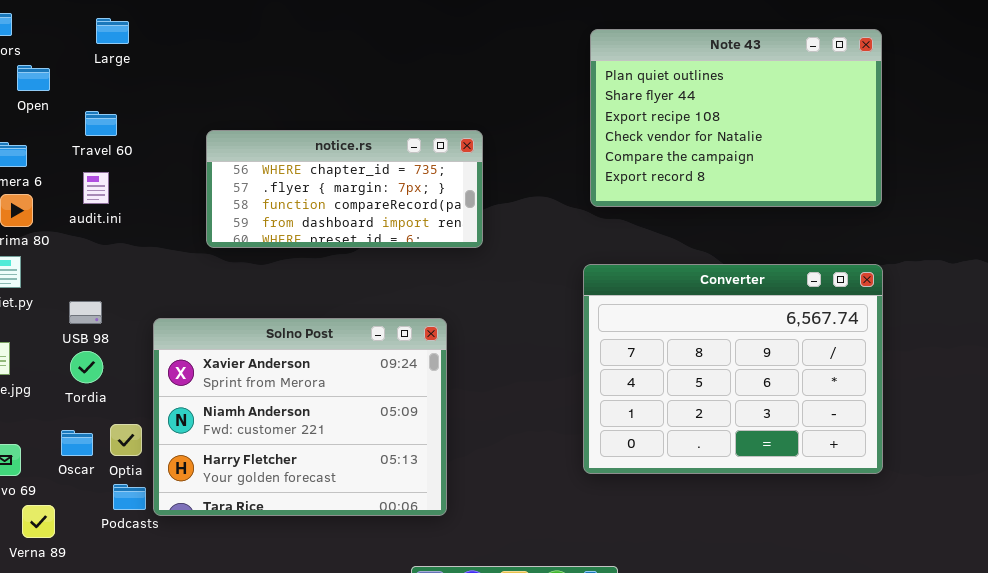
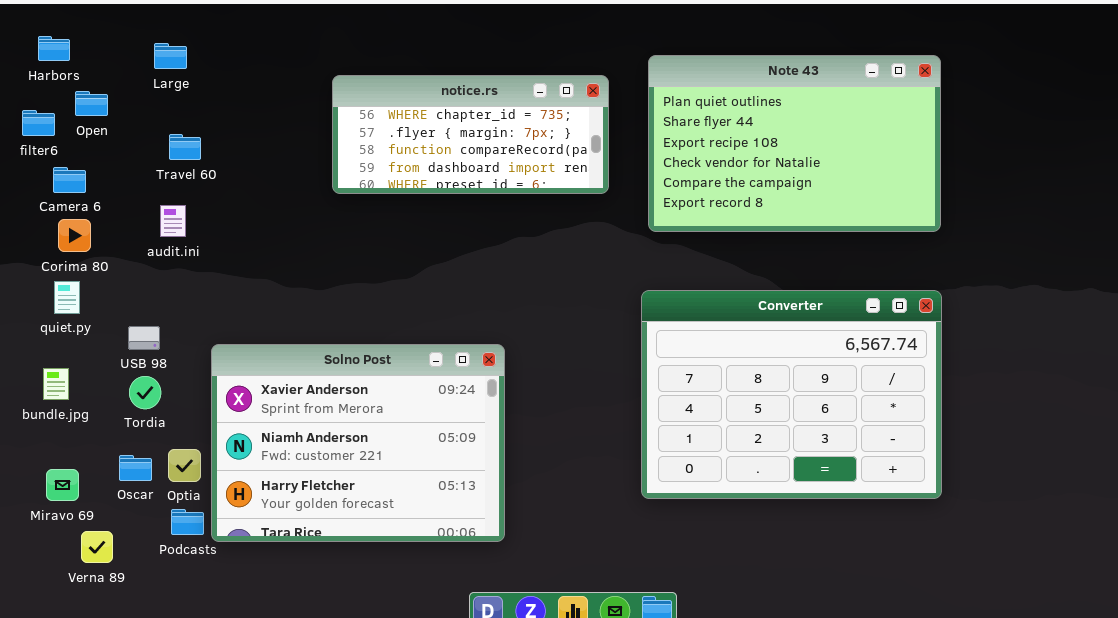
Travel 60: [85,111,117,136] -> [169,134,201,160], moved
notice.rs: [206,130,483,248] -> [332,75,609,194], moved
audit.ini: [83,172,109,204] -> [160,205,186,237], moved

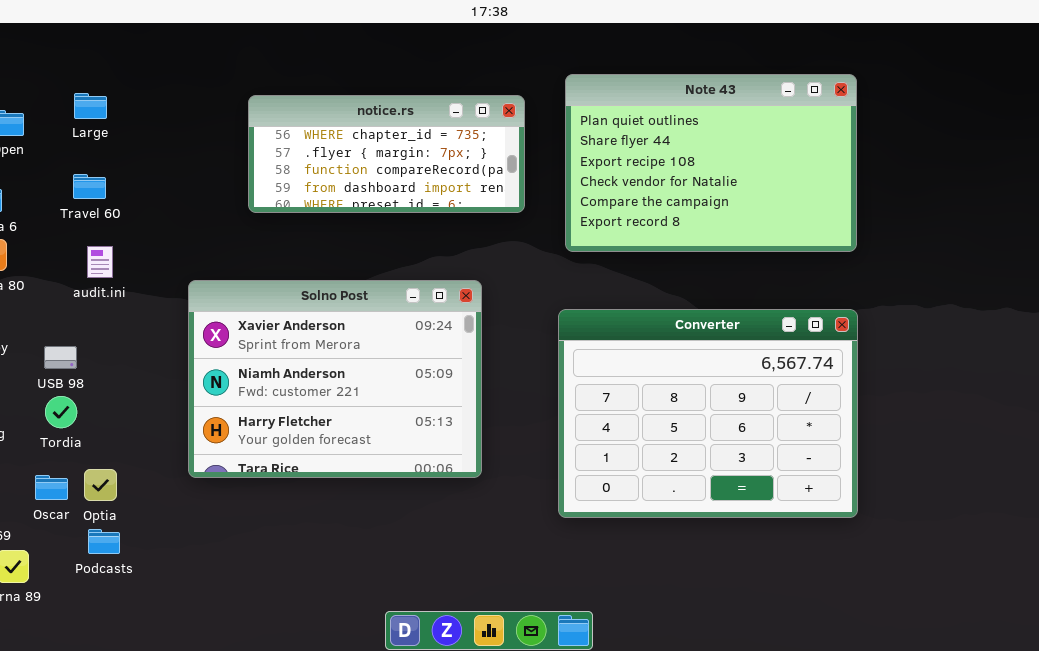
Large: [154,43,187,69] -> [74,93,107,119], moved
Travel 60: [169,134,201,160] -> [73,174,106,199], moved
audit.ini: [160,205,186,237] -> [87,246,113,278], moved
Solno Post: [211,344,505,542] -> [188,280,482,478], moved

